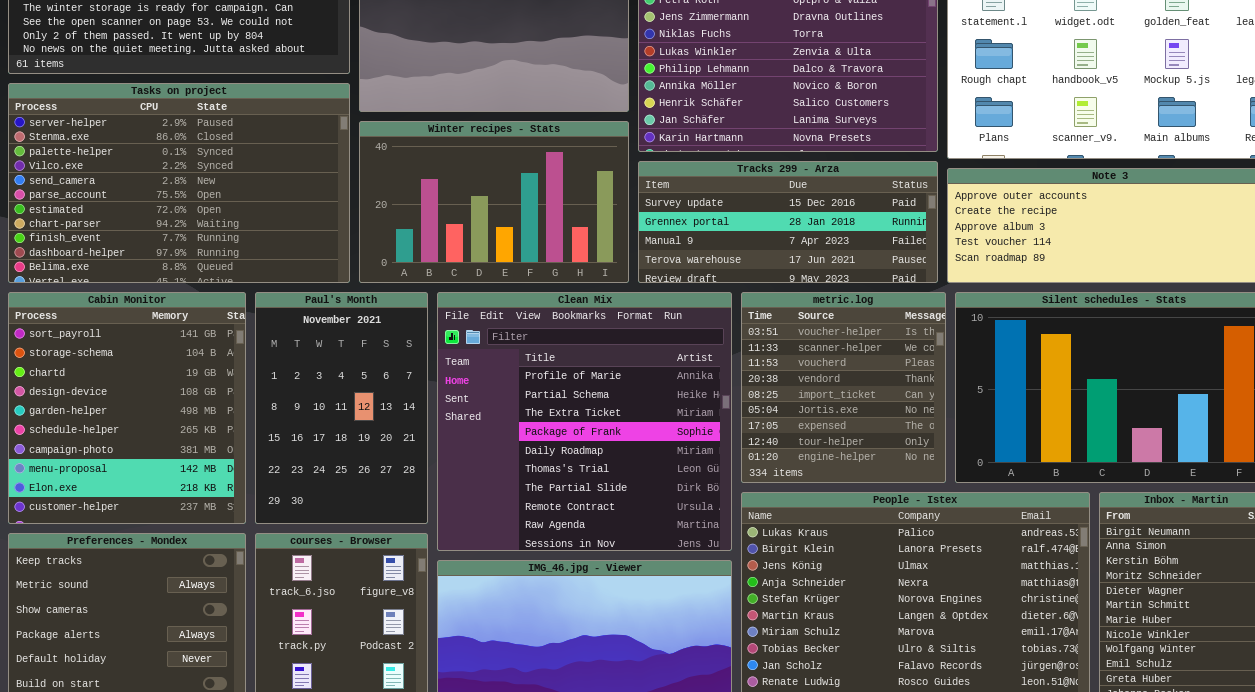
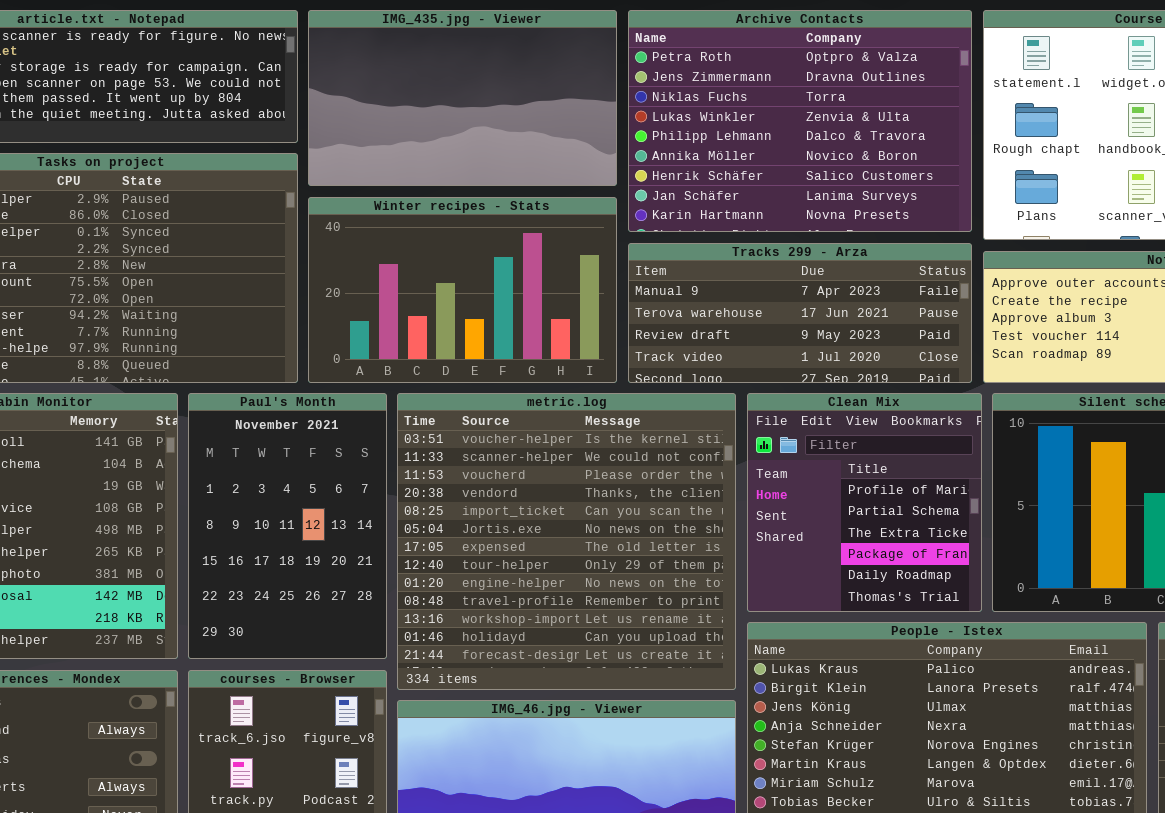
Tracks 299 - Arza: [638,161,938,283] -> [628,243,972,383], scrolled down 2 rows
Clean Mix: [437,292,732,551] -> [747,393,982,612], moved, resized
metric.log: [741,292,946,483] -> [397,393,736,690], moved, resized

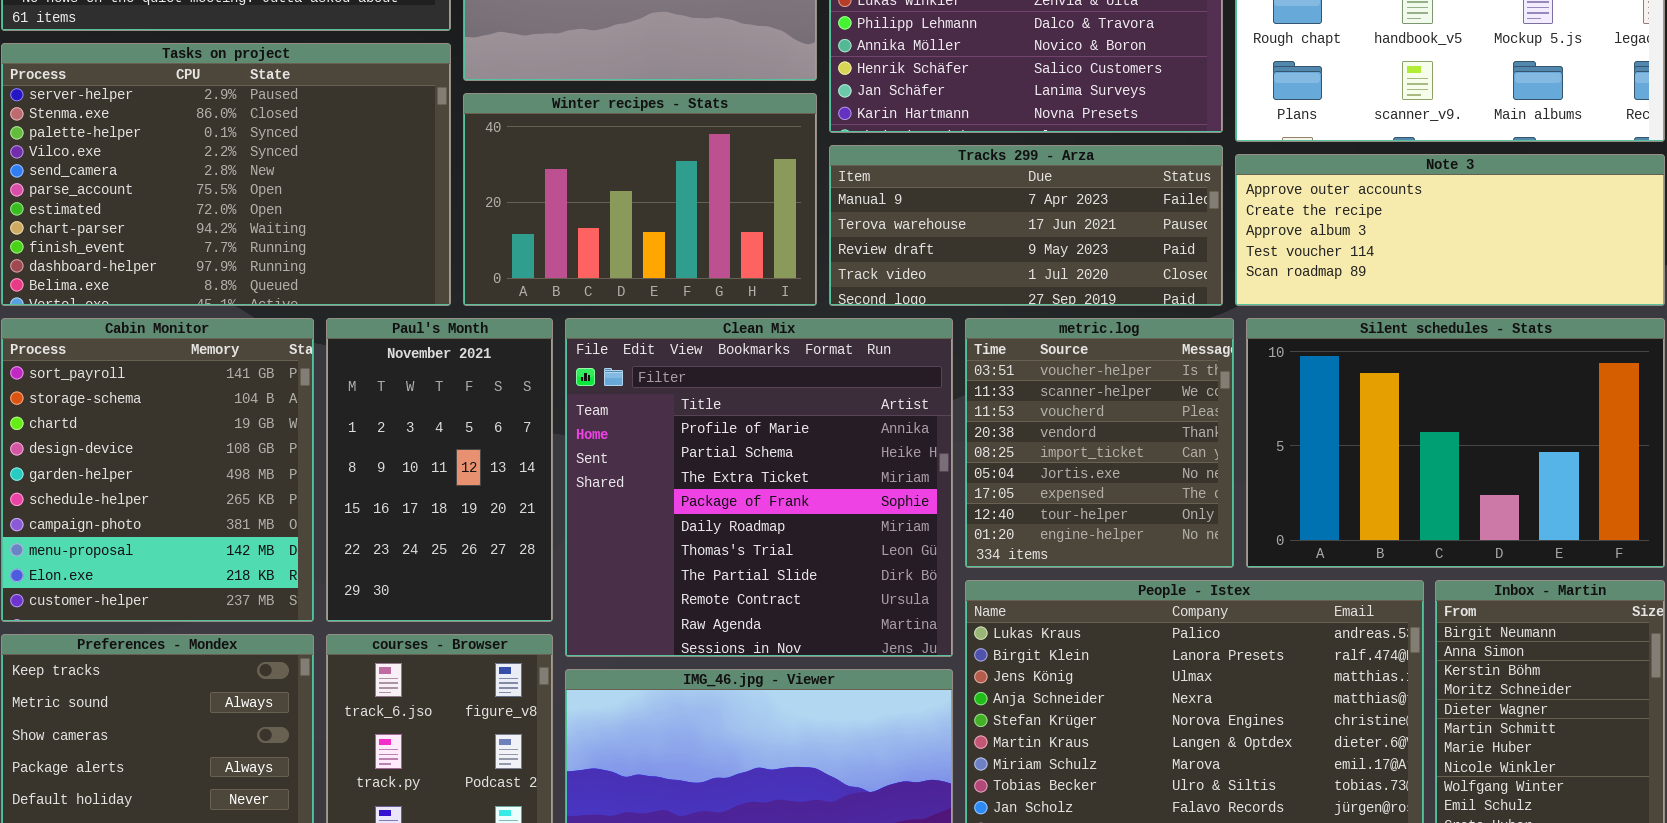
metric.log: [397,393,736,690] -> [965,318,1234,568], moved, resized
Clean Mix: [747,393,982,612] -> [565,318,953,657], moved, resized

